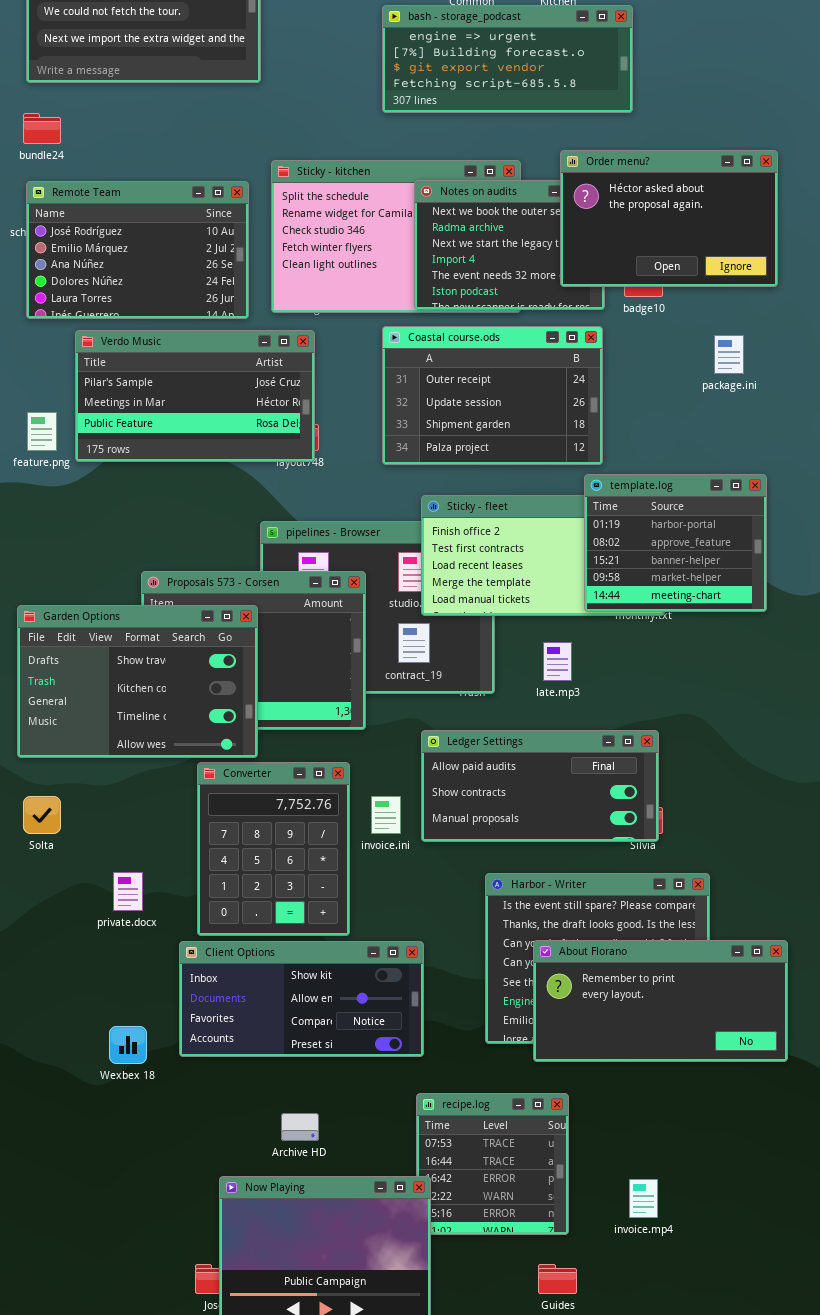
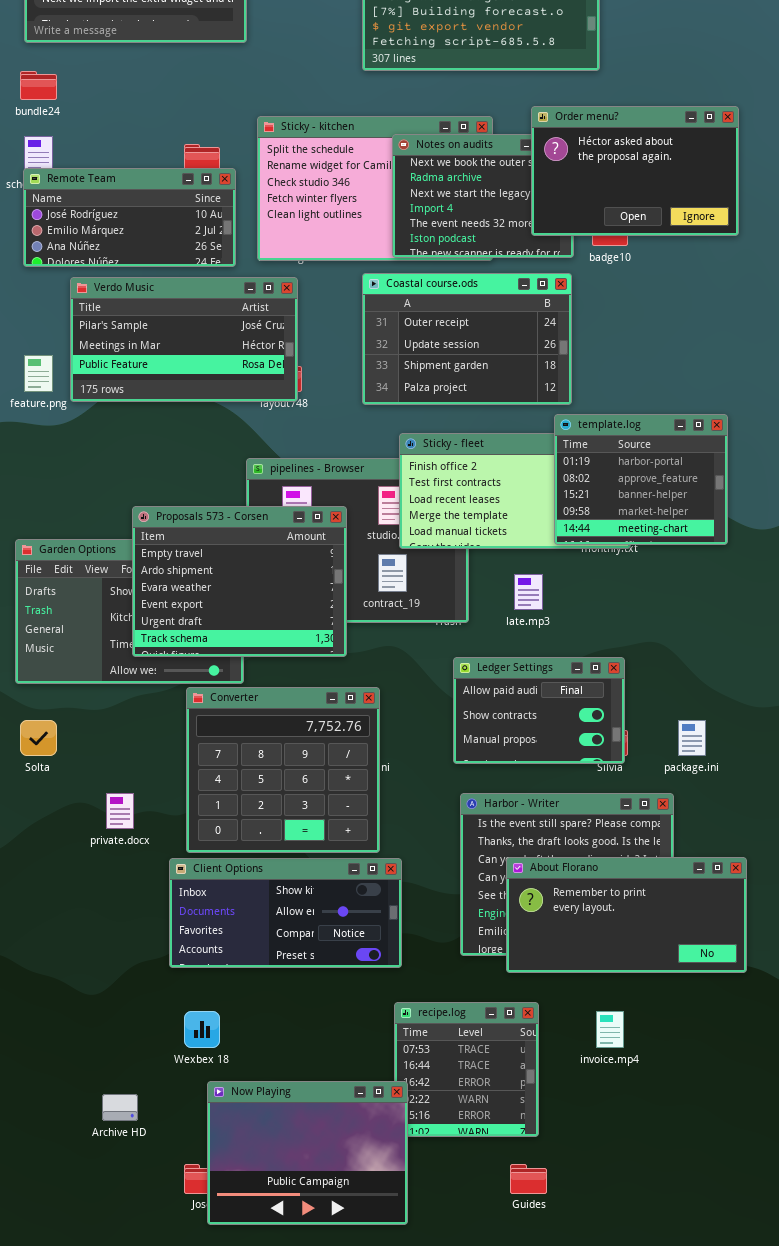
Remote Team: [26,181,249,319] -> [23,168,236,267], resized
package.ini: [714,335,744,374] -> [678,720,706,756], moved
Proposals 573 - Corsen: [141,571,366,730] -> [132,506,347,657], raised
Ledger Settings: [421,730,659,842] -> [453,657,625,764], resized
Converter: [197,762,350,936] -> [186,687,380,853], resized
Wexbex 18: [109,1026,147,1064] -> [184,1011,220,1048], moved
Archive HD: [281,1113,319,1141] -> [102,1094,138,1121], moved
invoice.mp4: [629,1179,658,1218] -> [596,1011,624,1048], moved

